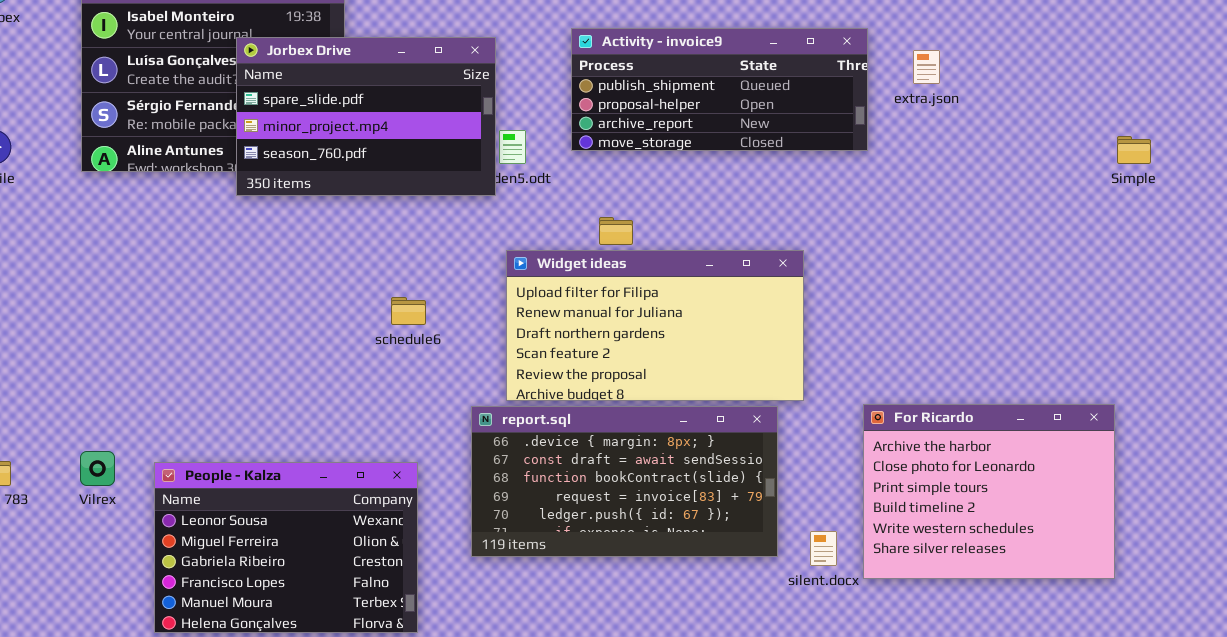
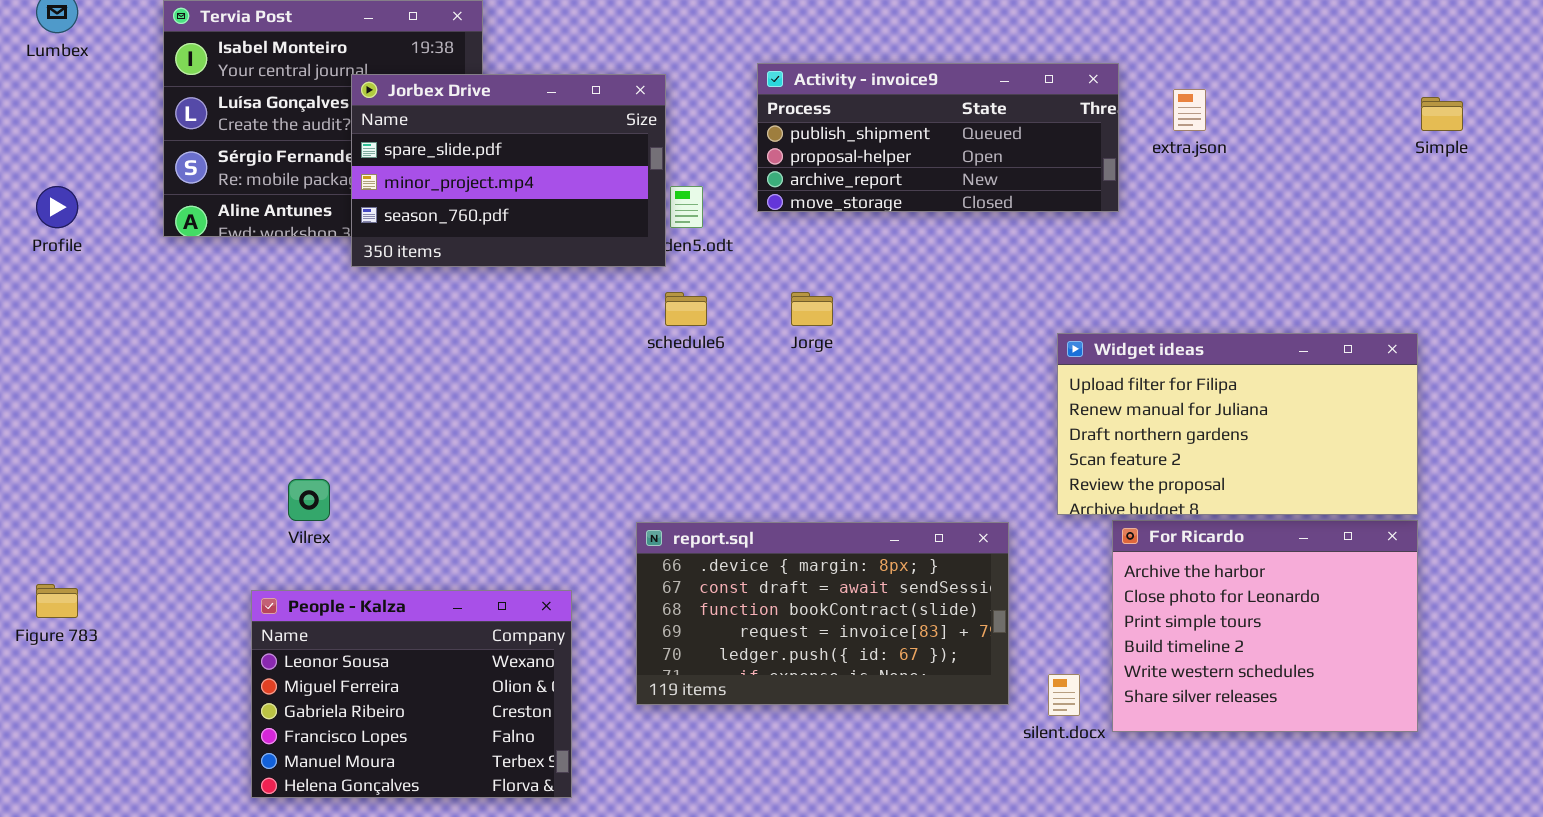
Simple: [1117,136,1151,164] -> [1421,97,1463,131], moved
Widget ideas: [506,250,804,401] -> [1057,333,1418,515], moved
schedule6: [391,297,426,325] -> [665,292,707,326], moved
Vilrex: [80,451,115,486] -> [288,479,330,521], moved

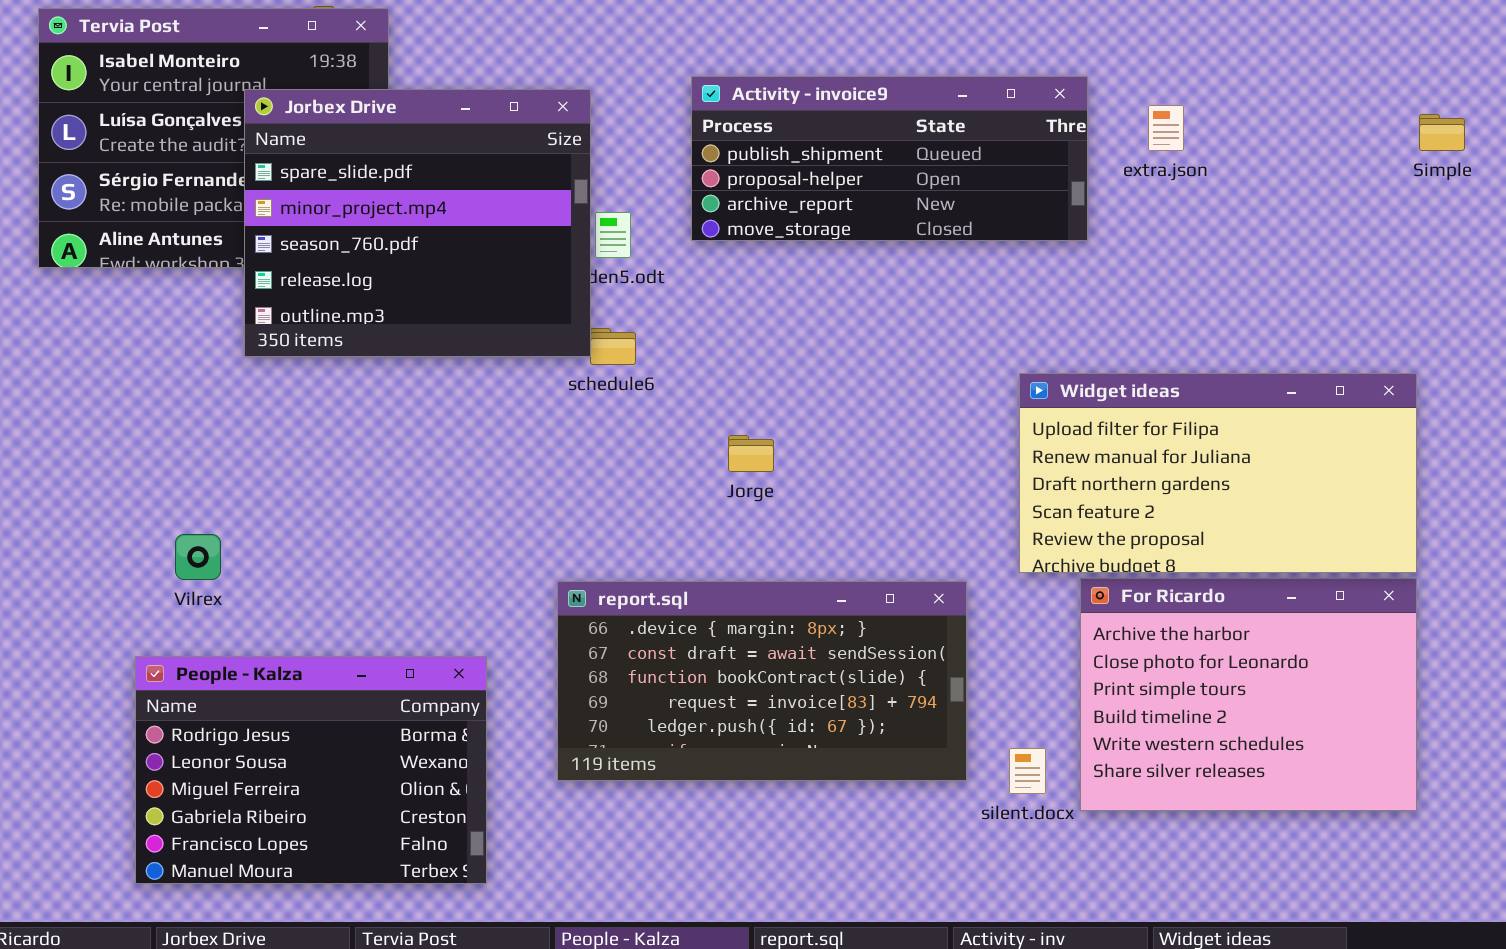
Jorbex Drive: [351,74,666,267] -> [244,89,591,357], resized
Jorge: [791,292,833,326] -> [728,435,774,472], moved
People - Kalza: [251,590,572,798] -> [135,656,487,884], scrolled up 1 row

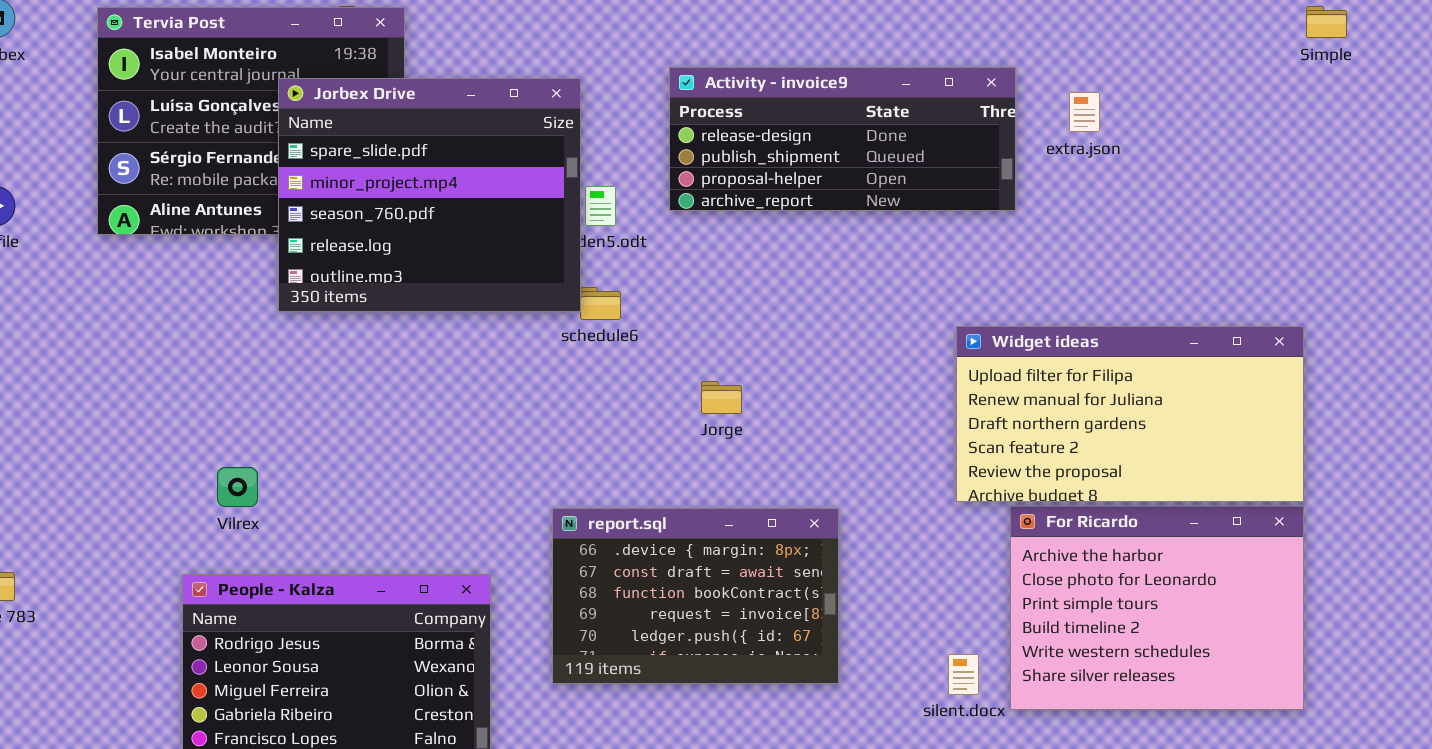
Activity - invoice9: [691,76,1088,241] -> [669,67,1016,211], scrolled up 1 row
Simple: [1419,114,1465,151] -> [1306,6,1347,38], moved
report.sql: [557,581,967,781] -> [552,508,839,684], resized

